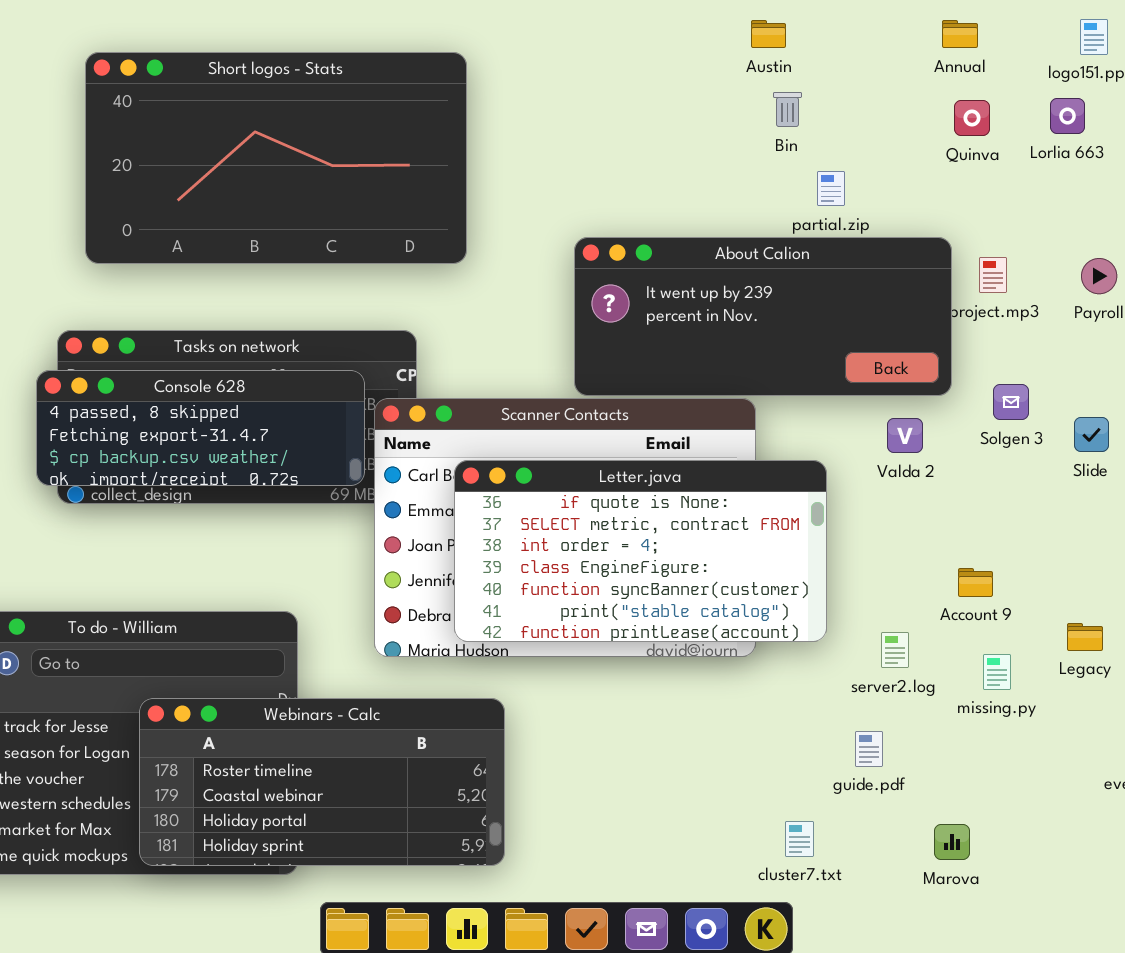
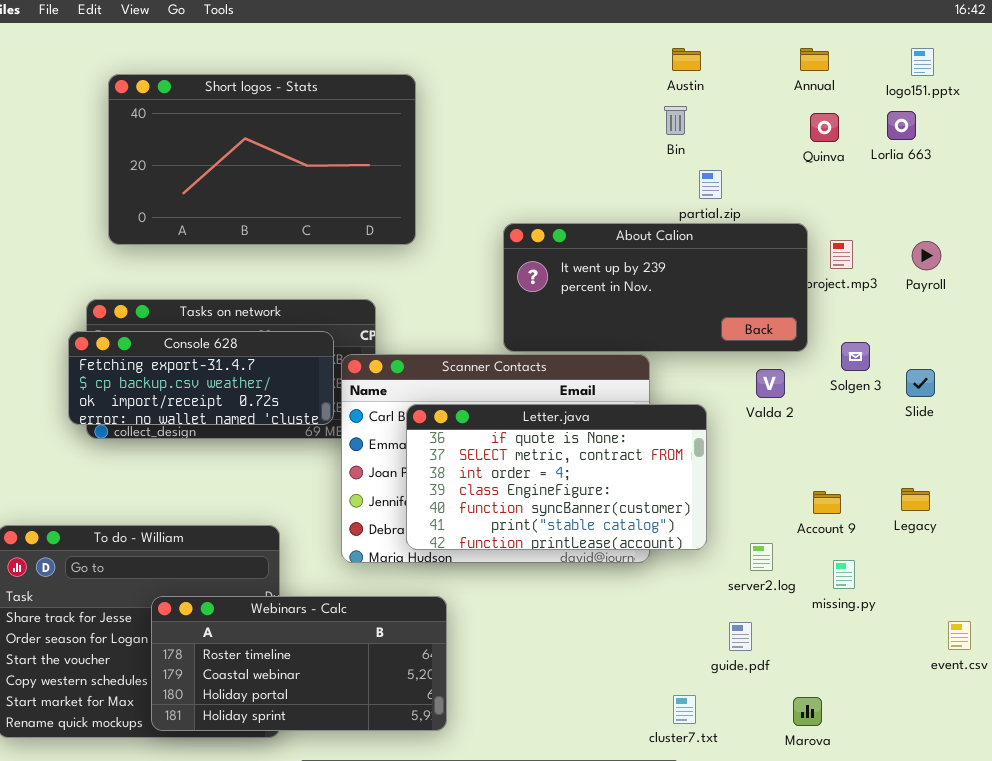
Austin: [751,20,786,48] -> [672,48,701,71], moved
Console 628: [36,370,365,486] -> [68,331,334,425], scrolled down 1 row
Legacy: [1067,623,1103,651] -> [901,488,930,511], moved

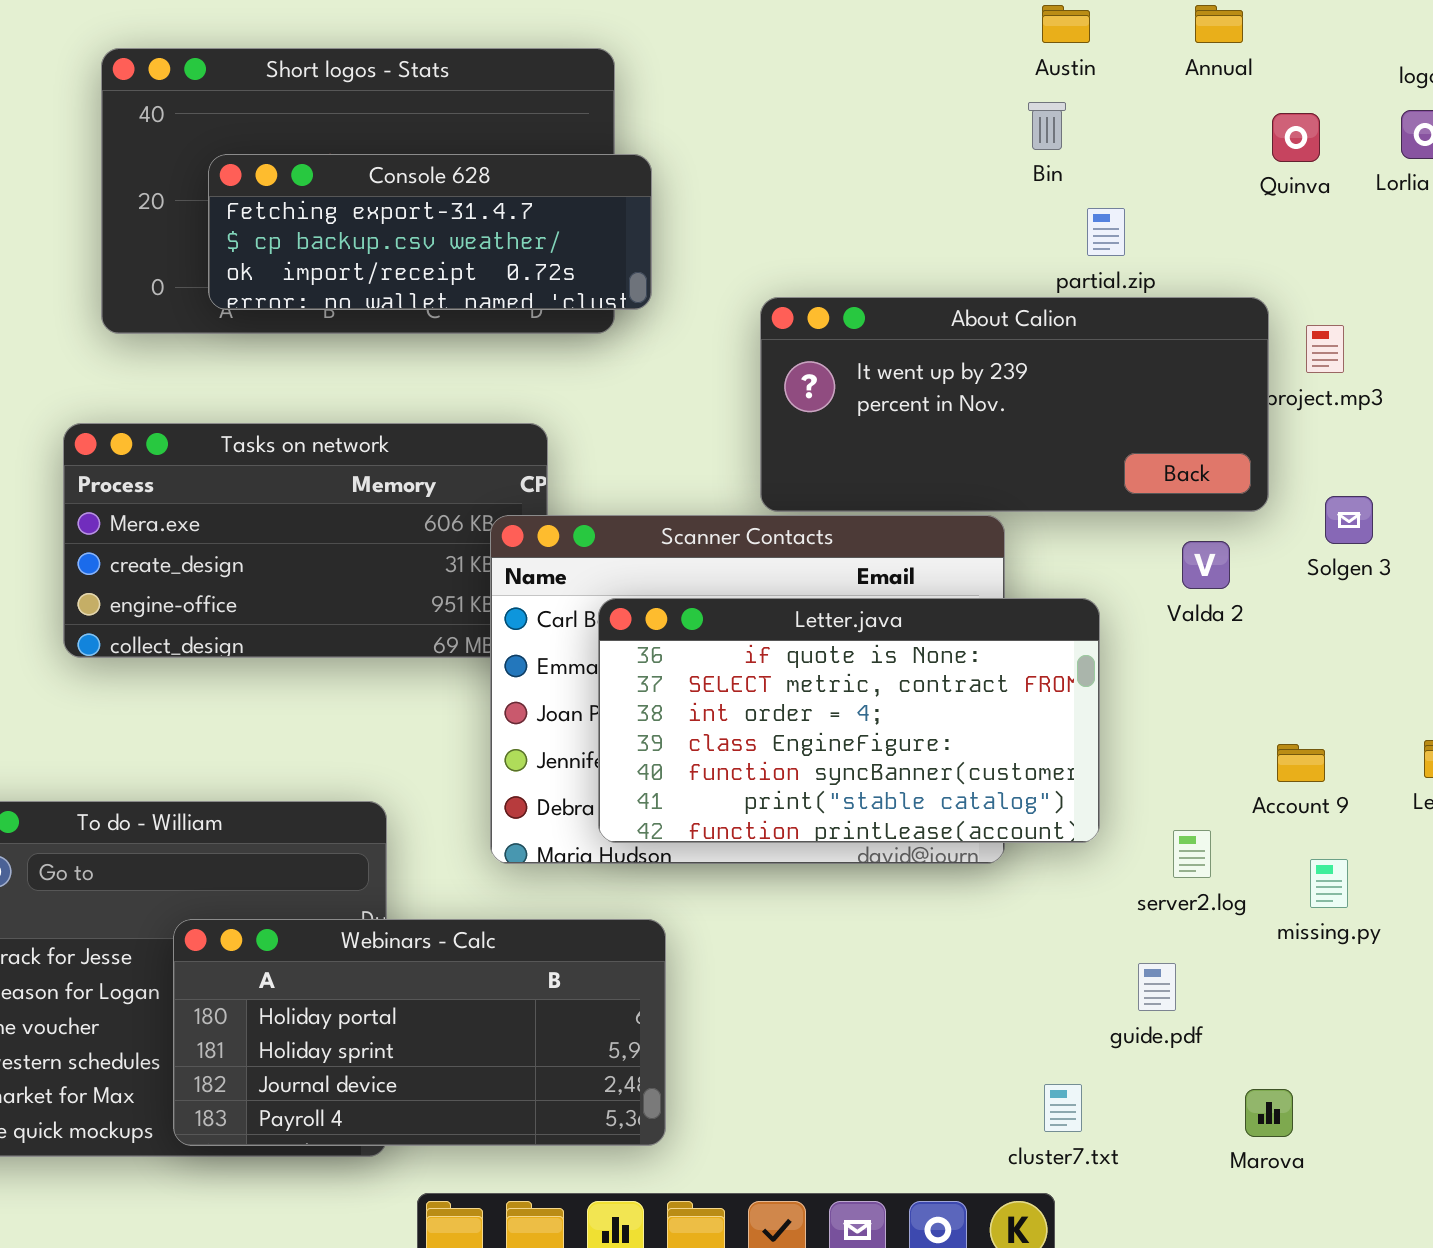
Annual: [800,48,829,71] -> [1195,5,1243,43], moved
Console 628: [68,331,334,425] -> [208,154,652,310], moved
Webinars - Calc: [151,596,447,731] -> [173,919,666,1146], scrolled down 2 rows

